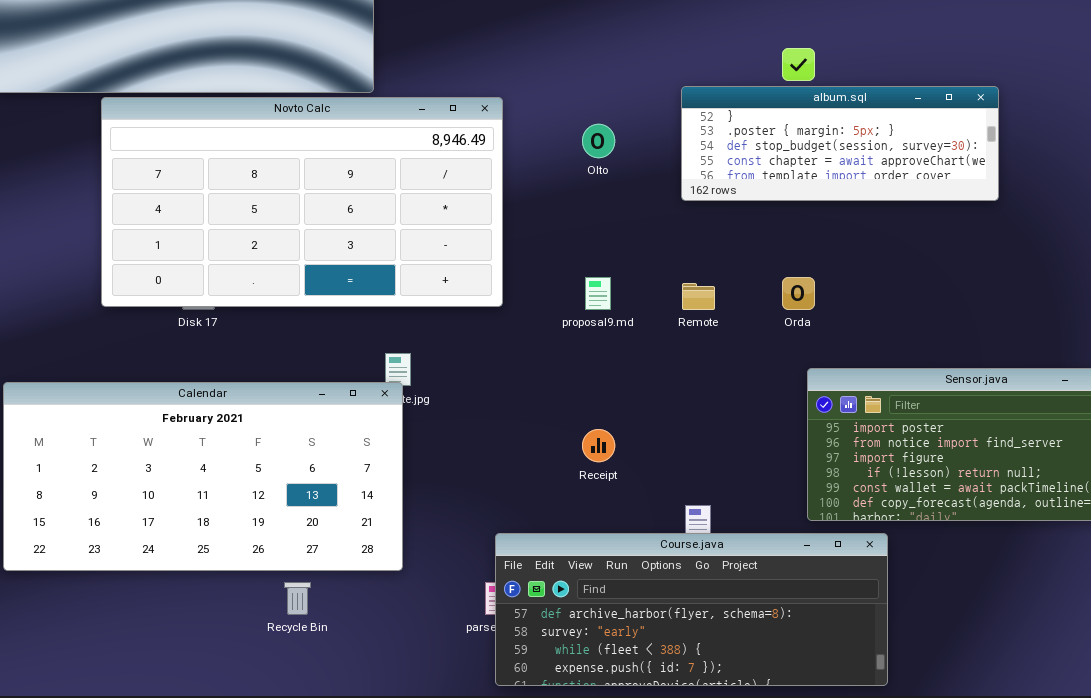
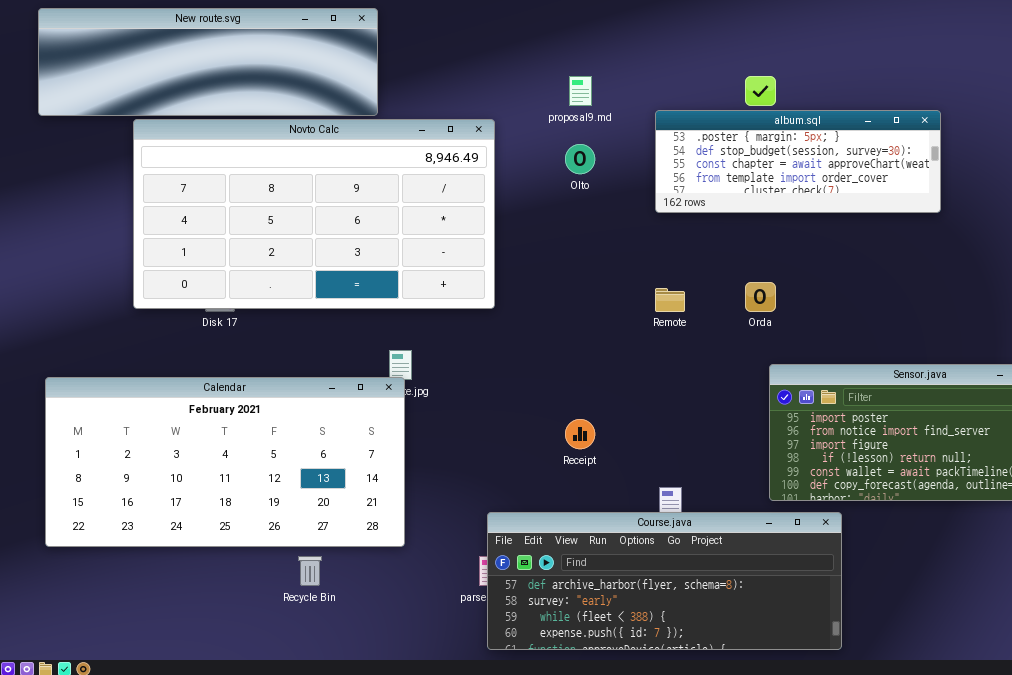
album.sql: [681,86,999,201] -> [655,110,941,213], scrolled down 1 row
proposal9.md: [585,277,611,310] -> [569,76,592,106], moved

